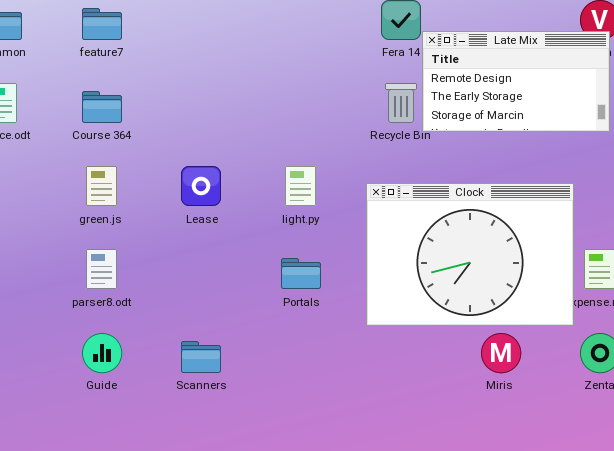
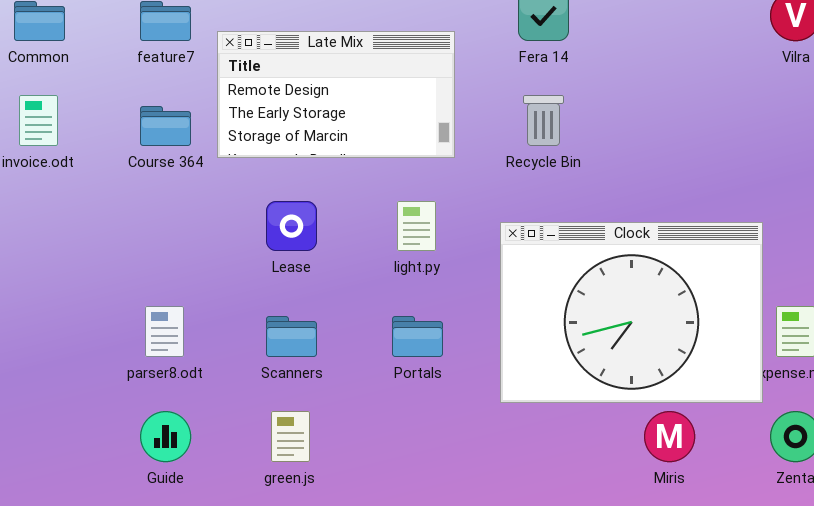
Late Mix: [422,31,610,132] -> [217,31,455,158], moved
green.js: [86,166,117,206] -> [271,411,310,462], moved
Scanners: [181,341,221,373] -> [266,316,317,357], moved

